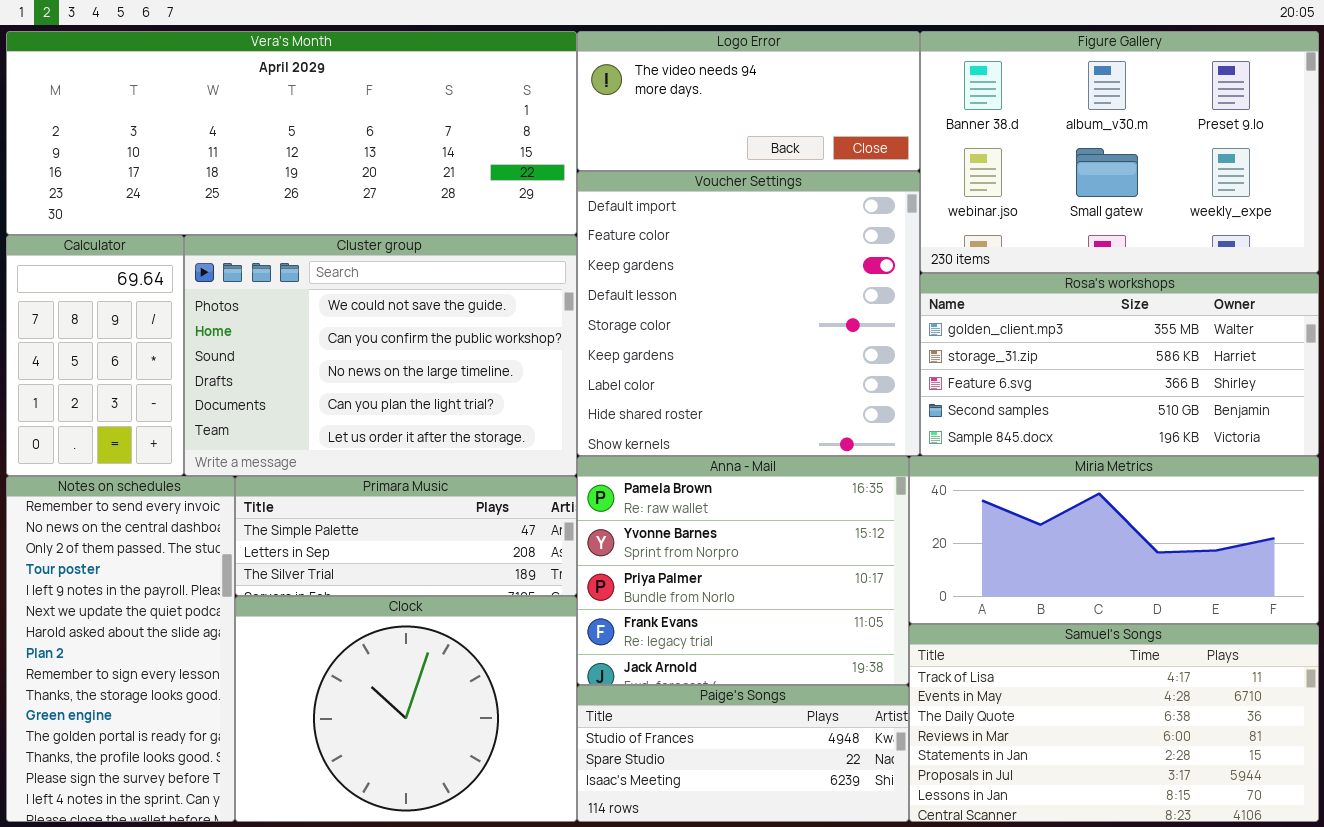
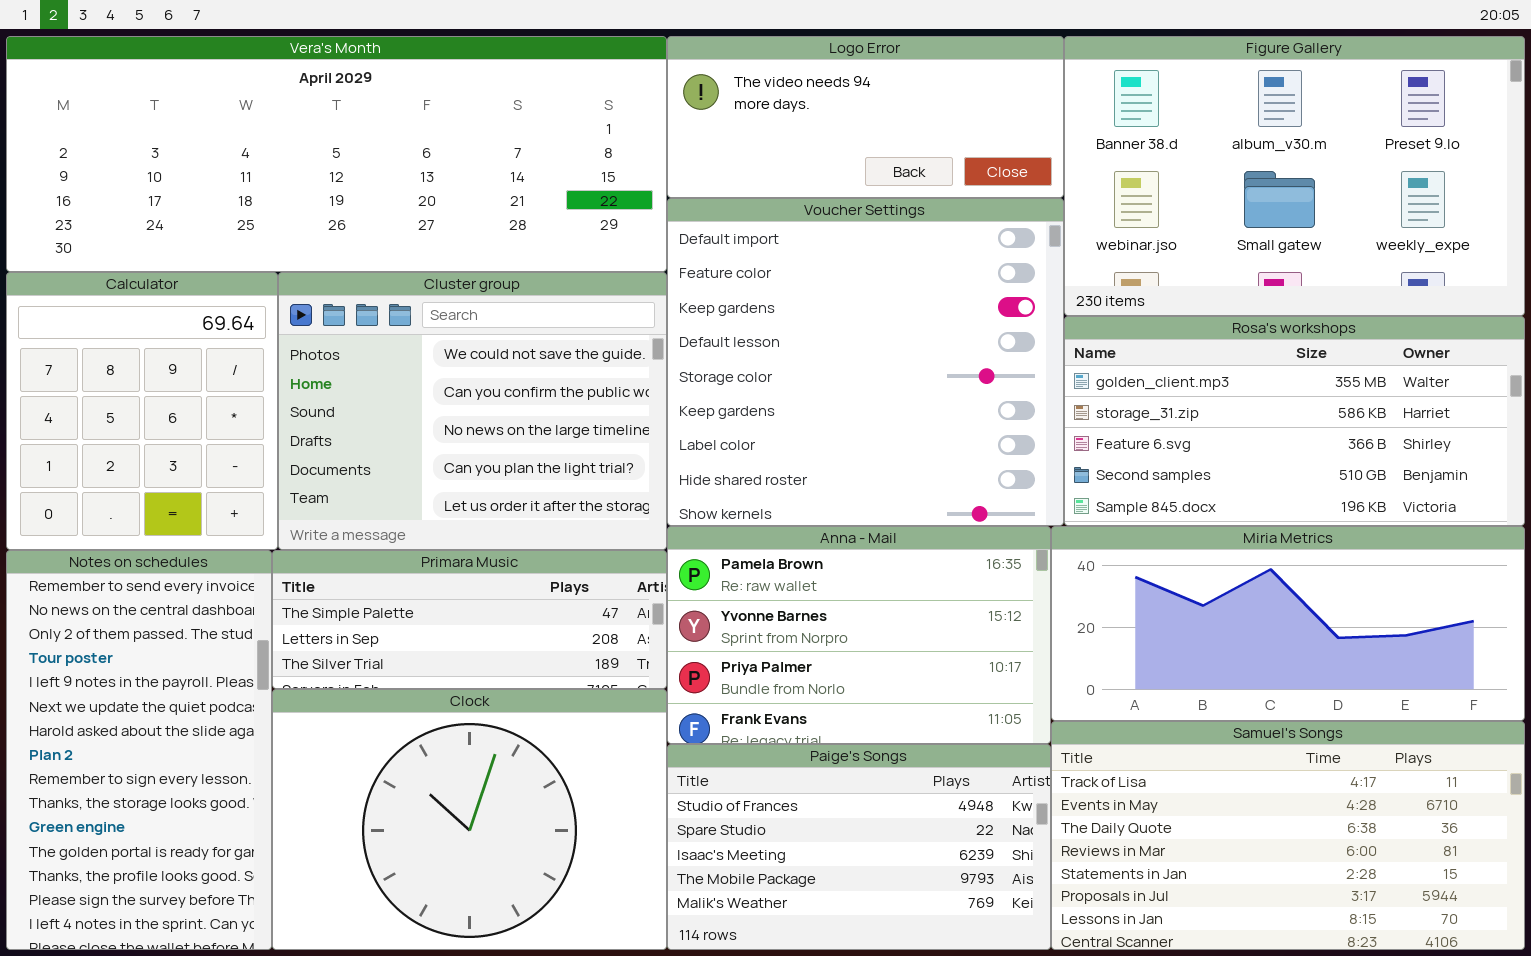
Calculator: [6,235,184,476] -> [6,272,278,550], resized
Cluster group: [184,235,577,476] -> [278,272,667,550], resized
Anna - Mail: [577,456,909,685] -> [667,526,1051,744], resized
Paige's Songs: [577,685,909,822] -> [667,744,1051,950], resized

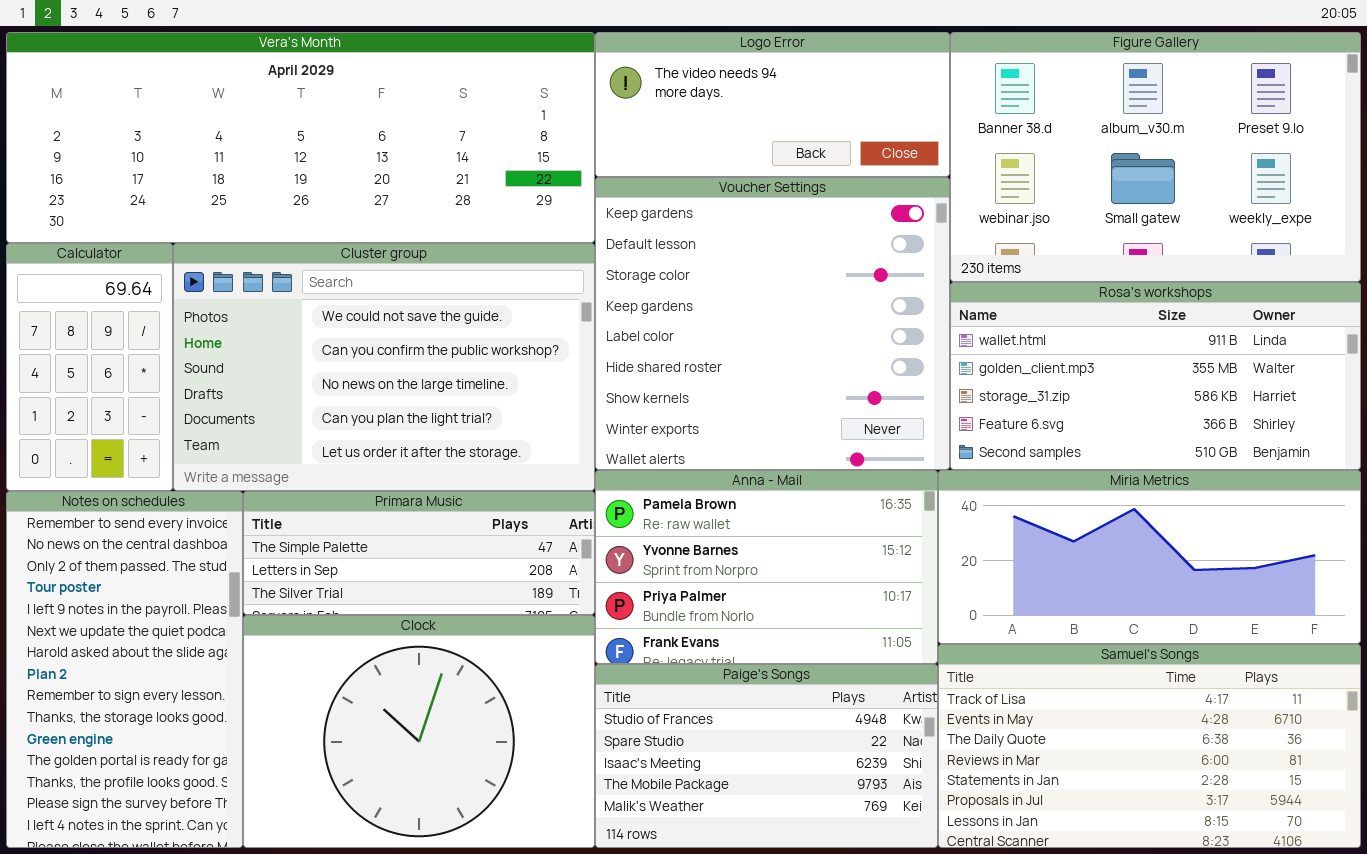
Voucher Settings: [667,198,1064,526] -> [595,177,950,470], scrolled down 2 rows
Calculator: [6,272,278,550] -> [6,243,173,491], resized
Cluster group: [278,272,667,550] -> [173,243,595,491], resized
Rosa's workshops: [1064,316,1525,526] -> [950,282,1361,470], scrolled up 1 row

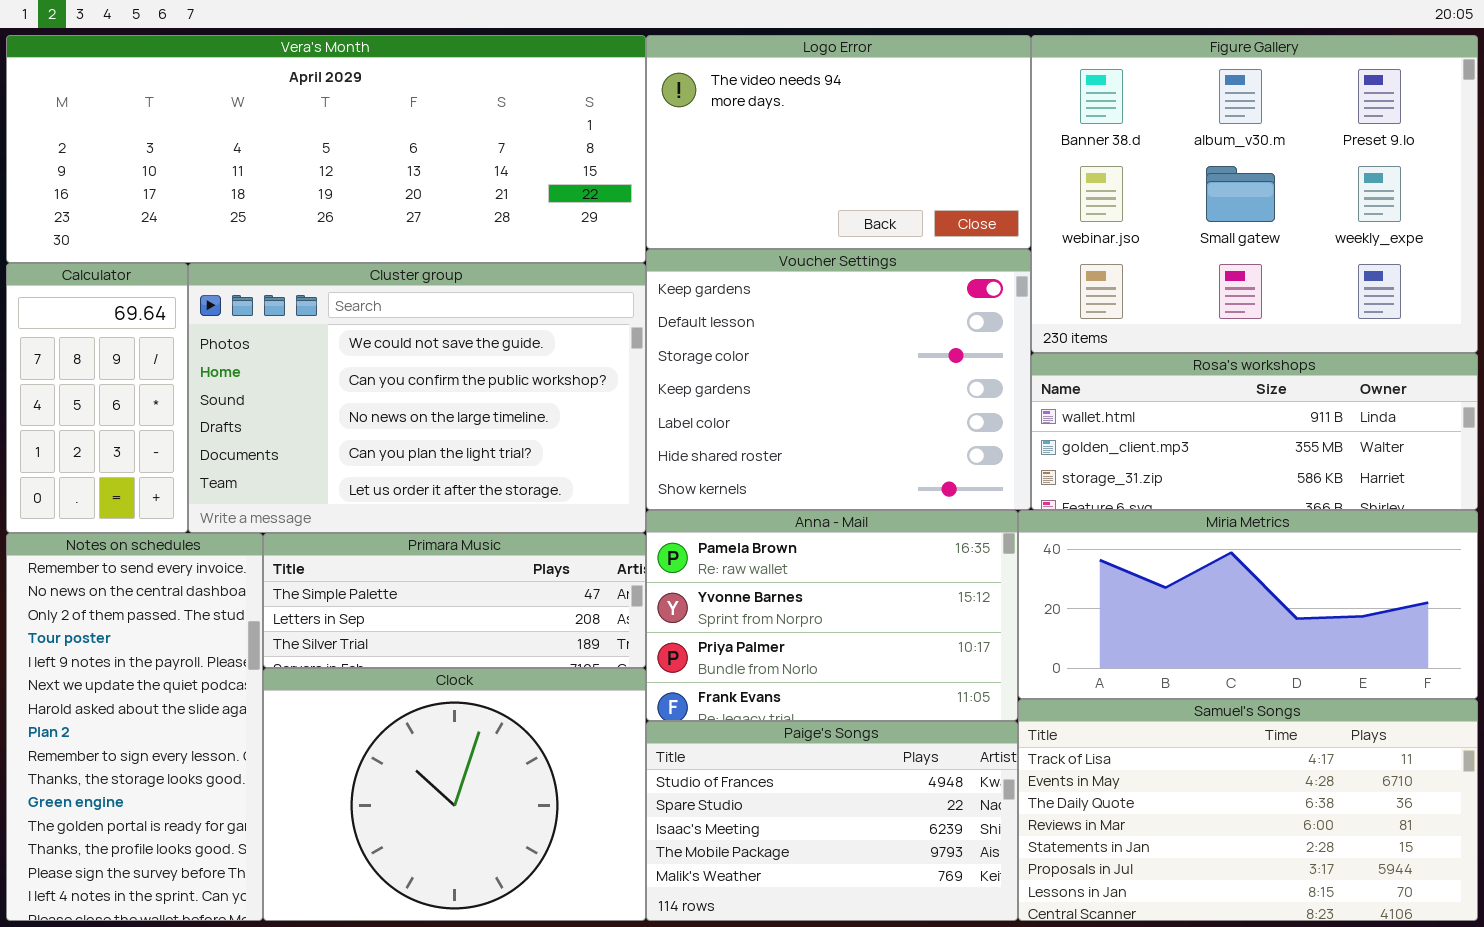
Logo Error: [595,32,950,177] -> [646,35,1031,249], resized
Figure Gallery: [950,32,1361,282] -> [1031,35,1478,353], resized
Voucher Settings: [595,177,950,470] -> [646,249,1031,510], resized
Rosa's workshops: [950,282,1361,470] -> [1031,353,1478,510], resized

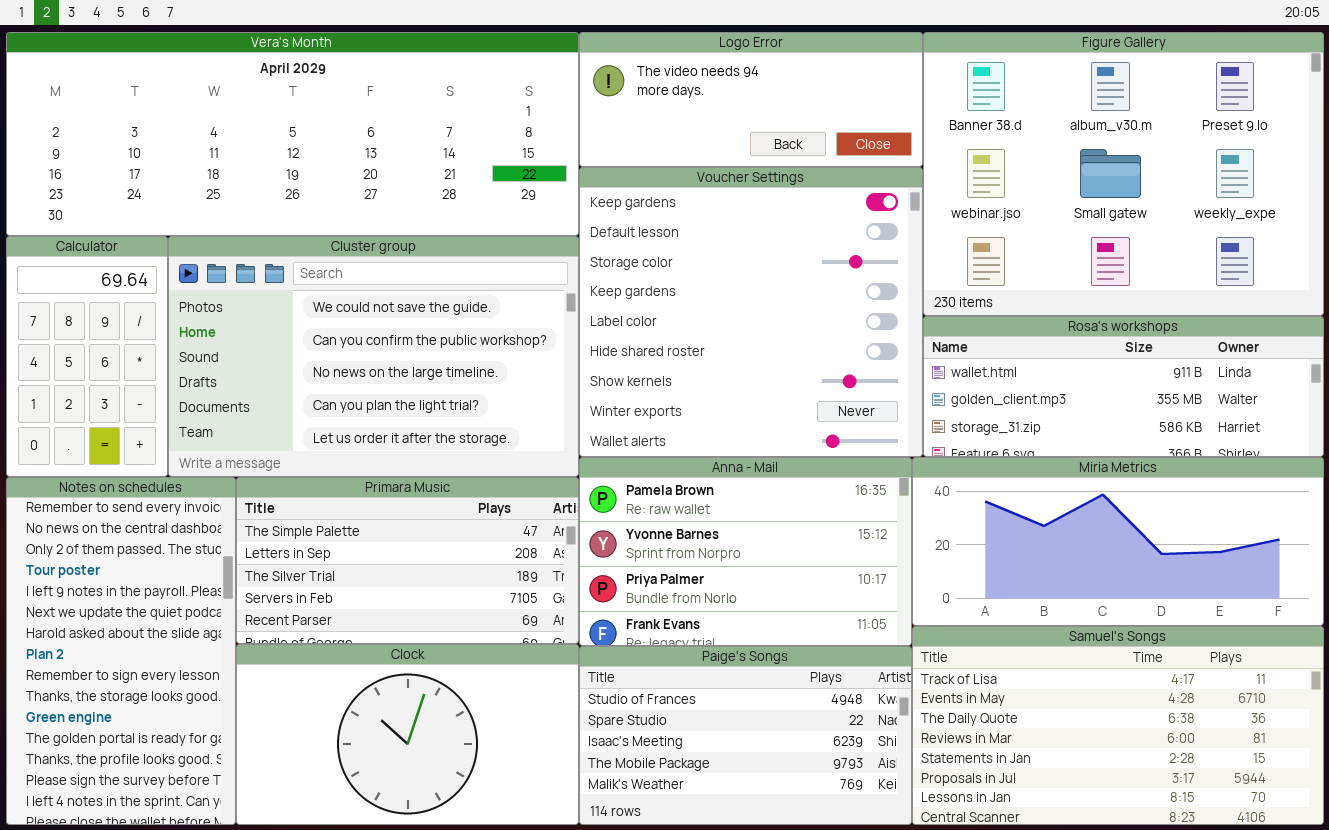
Logo Error: [646,35,1031,249] -> [579,32,923,167], resized
Voucher Settings: [646,249,1031,510] -> [579,167,923,457], resized
Primara Music: [263,533,646,668] -> [236,477,579,644], resized
Clock: [263,668,646,921] -> [236,644,579,825], resized

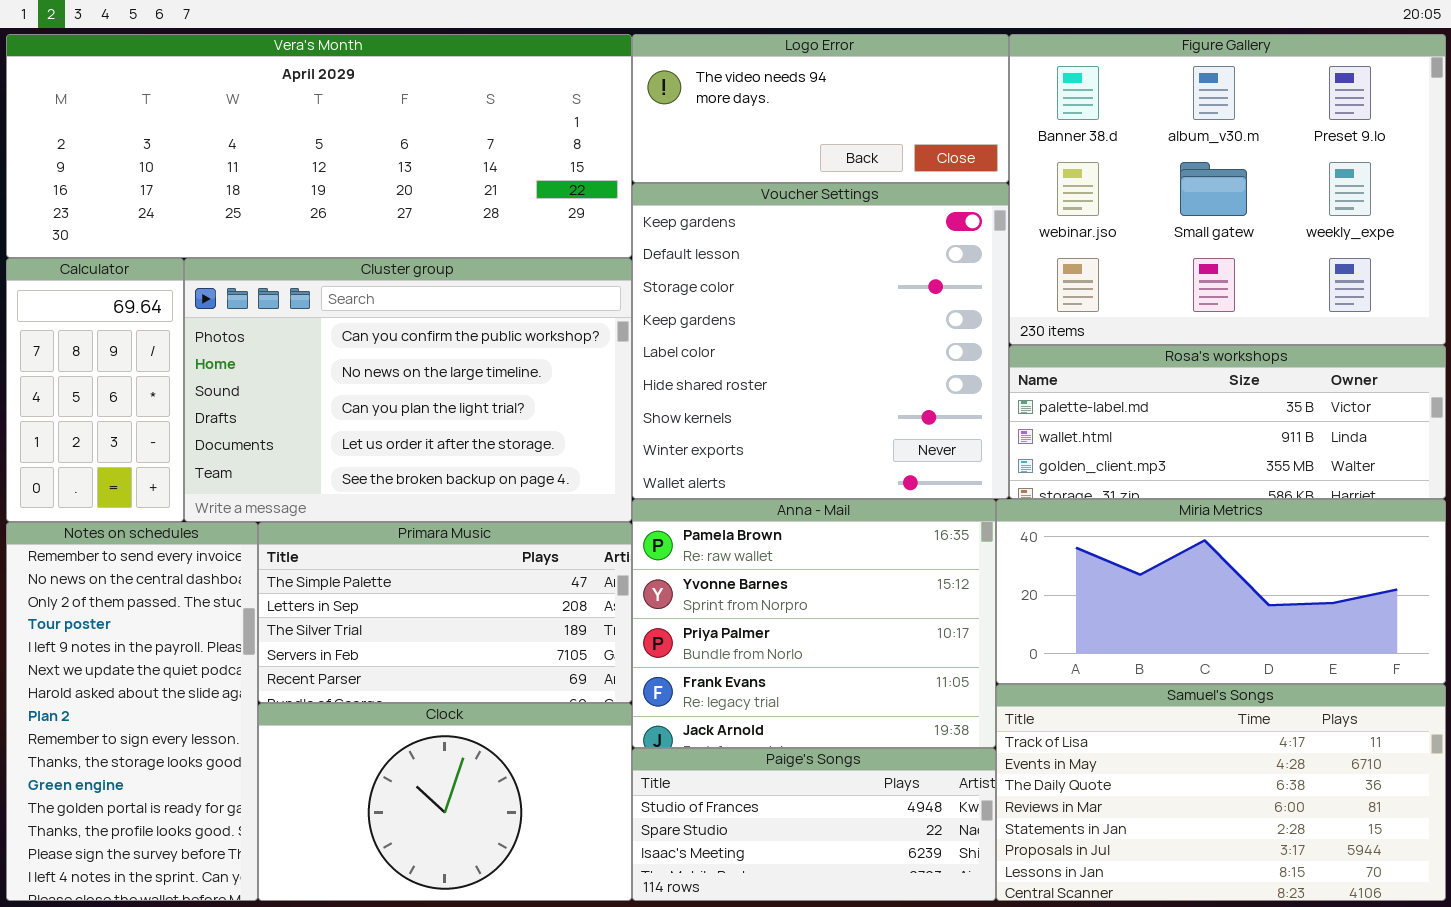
Cluster group: [168,236,579,477] -> [184,258,632,522], scrolled down 1 row
Rosa's workshops: [923,316,1324,457] -> [1009,345,1446,499], scrolled up 1 row
Anna - Mail: [579,457,912,646] -> [632,499,996,748], resized
Paige's Songs: [579,646,912,825] -> [632,748,996,901], resized

